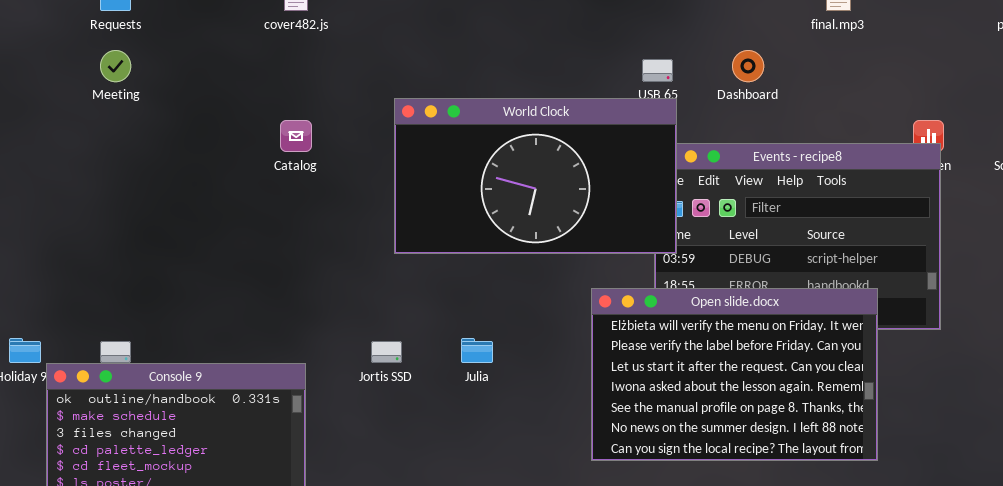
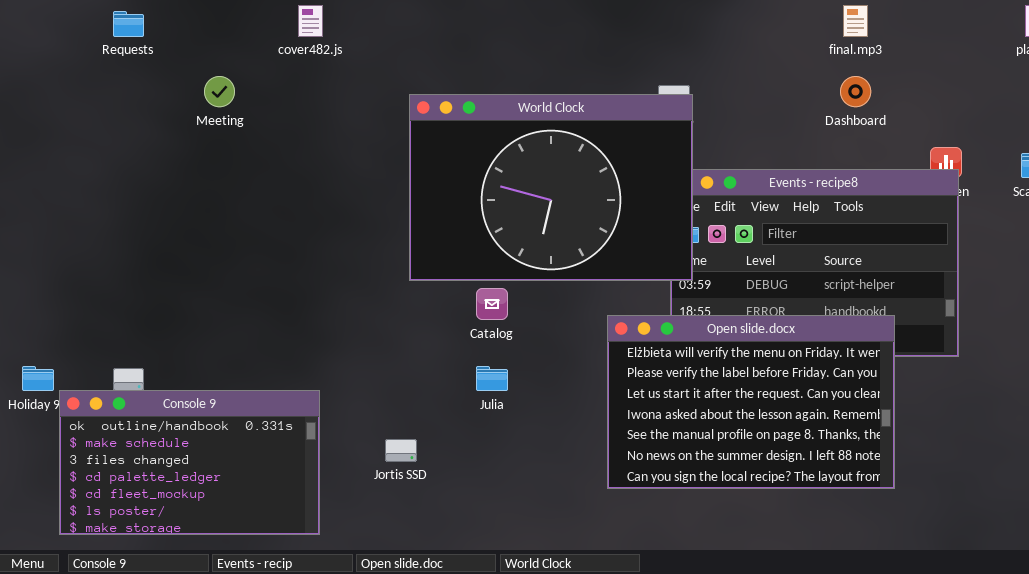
Meeting: [100,50,131,82] -> [204,76,235,107], moved
Dashboard: [732,50,764,82] -> [840,76,871,107], moved
World Clock: [394,98,677,254] -> [409,94,693,281], resized
Catalog: [280,120,312,152] -> [476,288,508,320], moved
Jortis SSD: [371,341,402,363] -> [385,439,417,462], moved

